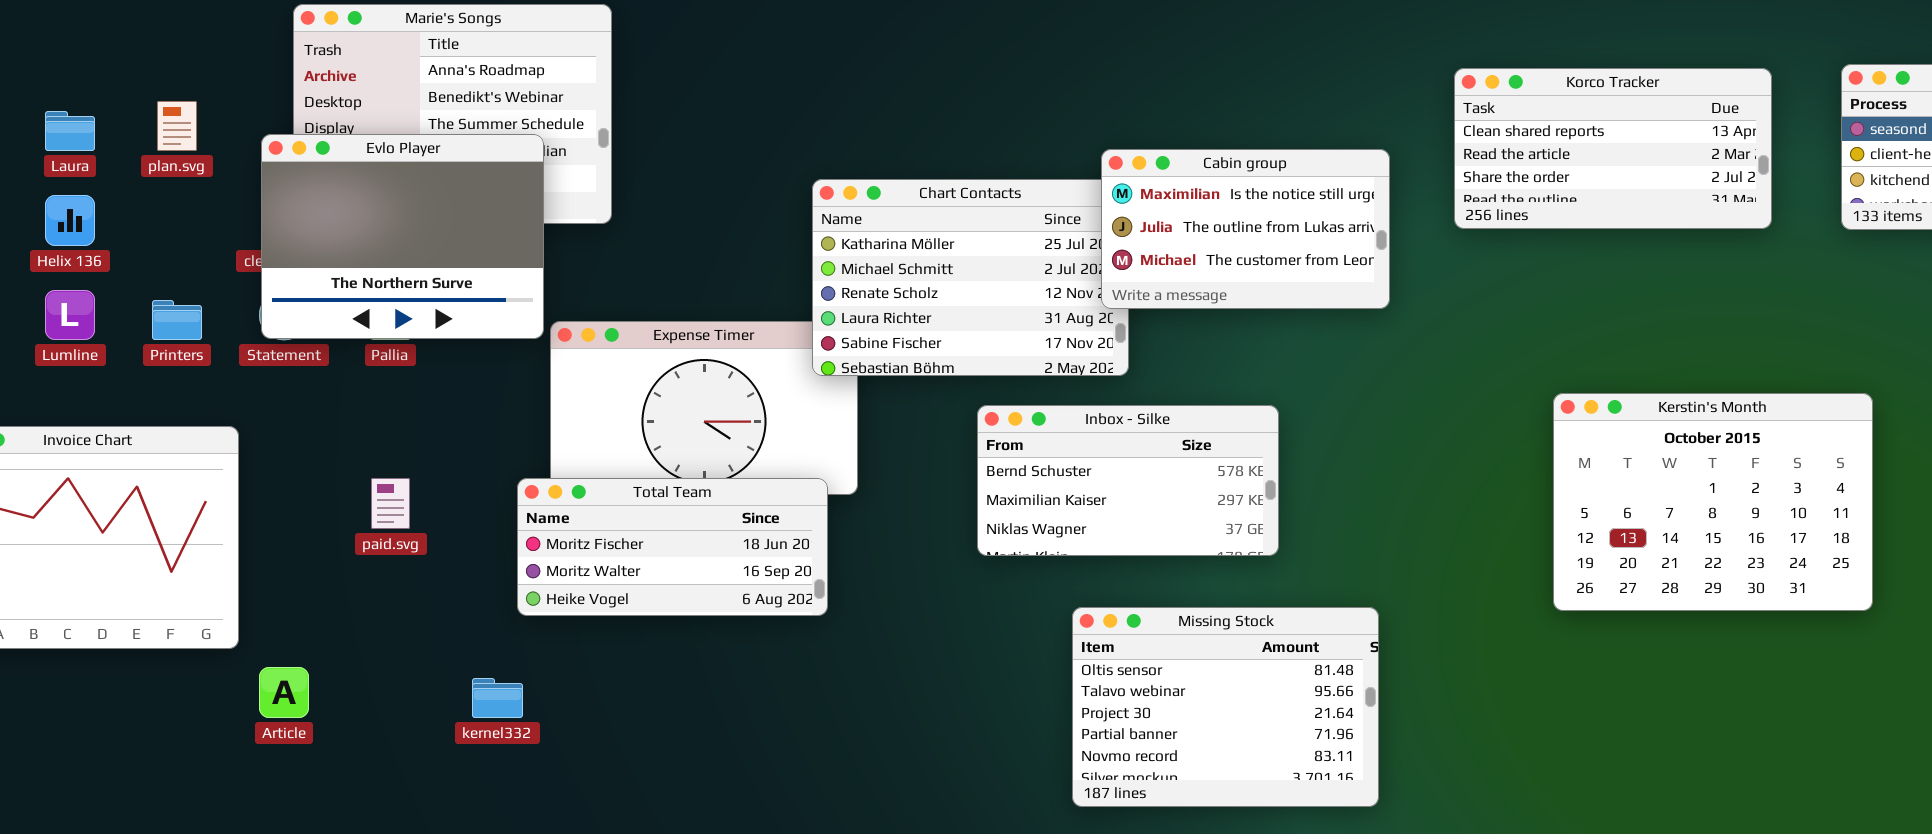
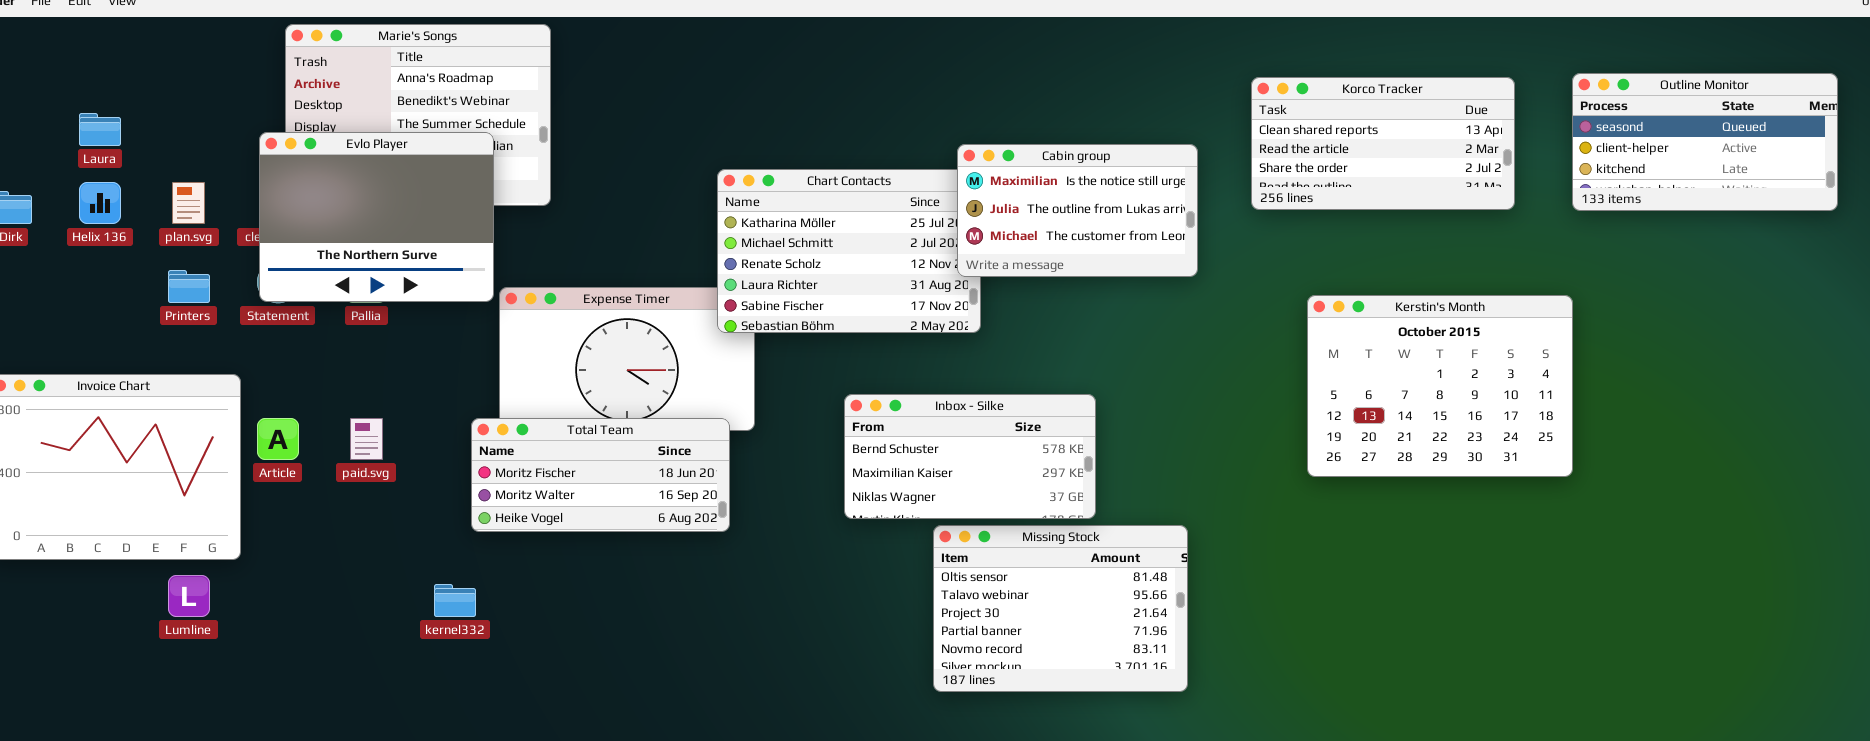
plan.svg: [157,101,197,151] -> [172,182,205,224], moved
Lumline: [45,290,95,340] -> [168,575,210,617], moved
Kerstin's Month: [1553,393,1873,611] -> [1307,295,1573,477], moved
Inbox - Silke: [977,405,1279,556] -> [844,394,1096,519], moved
Article: [259,667,309,718] -> [257,418,299,460], moved

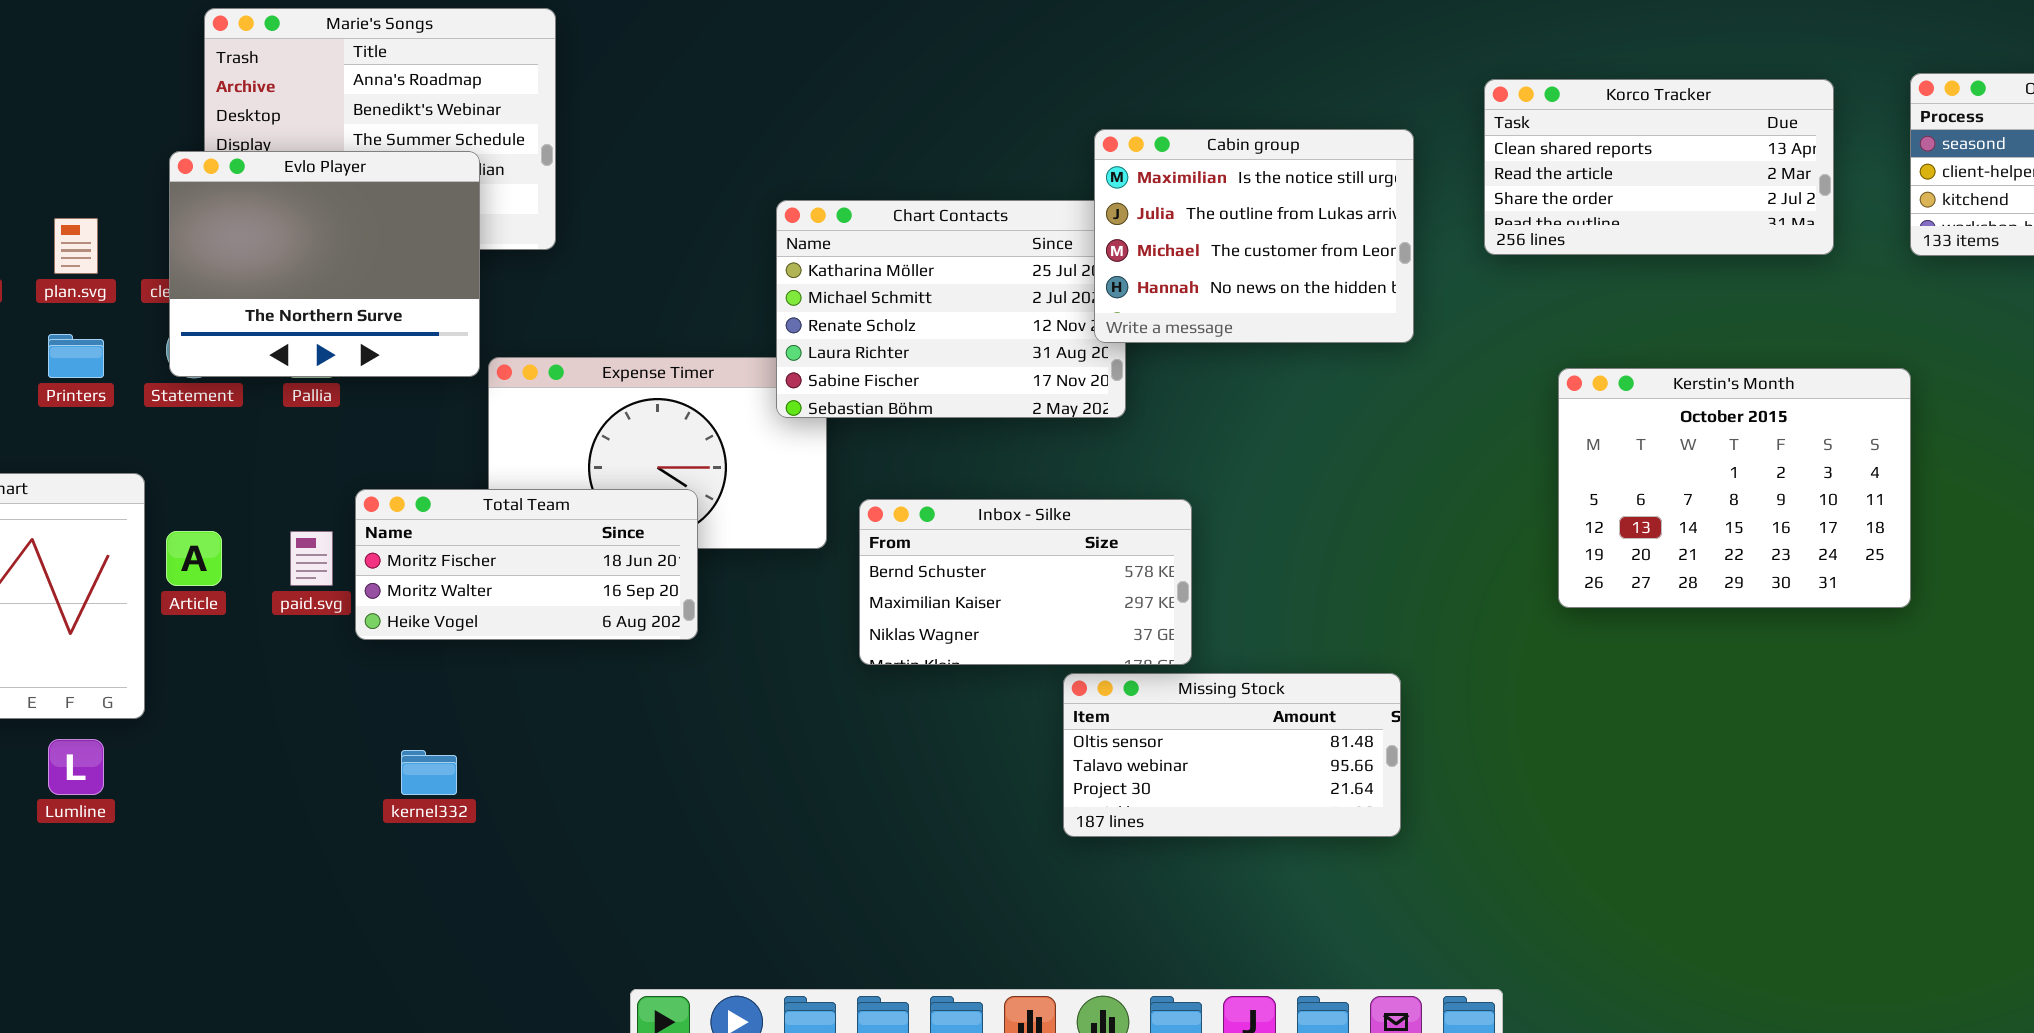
Cabin group: [957,144,1198,277] -> [1094,129,1414,343], resized
Inbox - Silke: [844,394,1096,519] -> [859,499,1192,665], moved
Total Team: [471,418,730,532] -> [355,489,698,640], moved
Missing Stock: [933,525,1188,692] -> [1063,673,1401,837], resized

